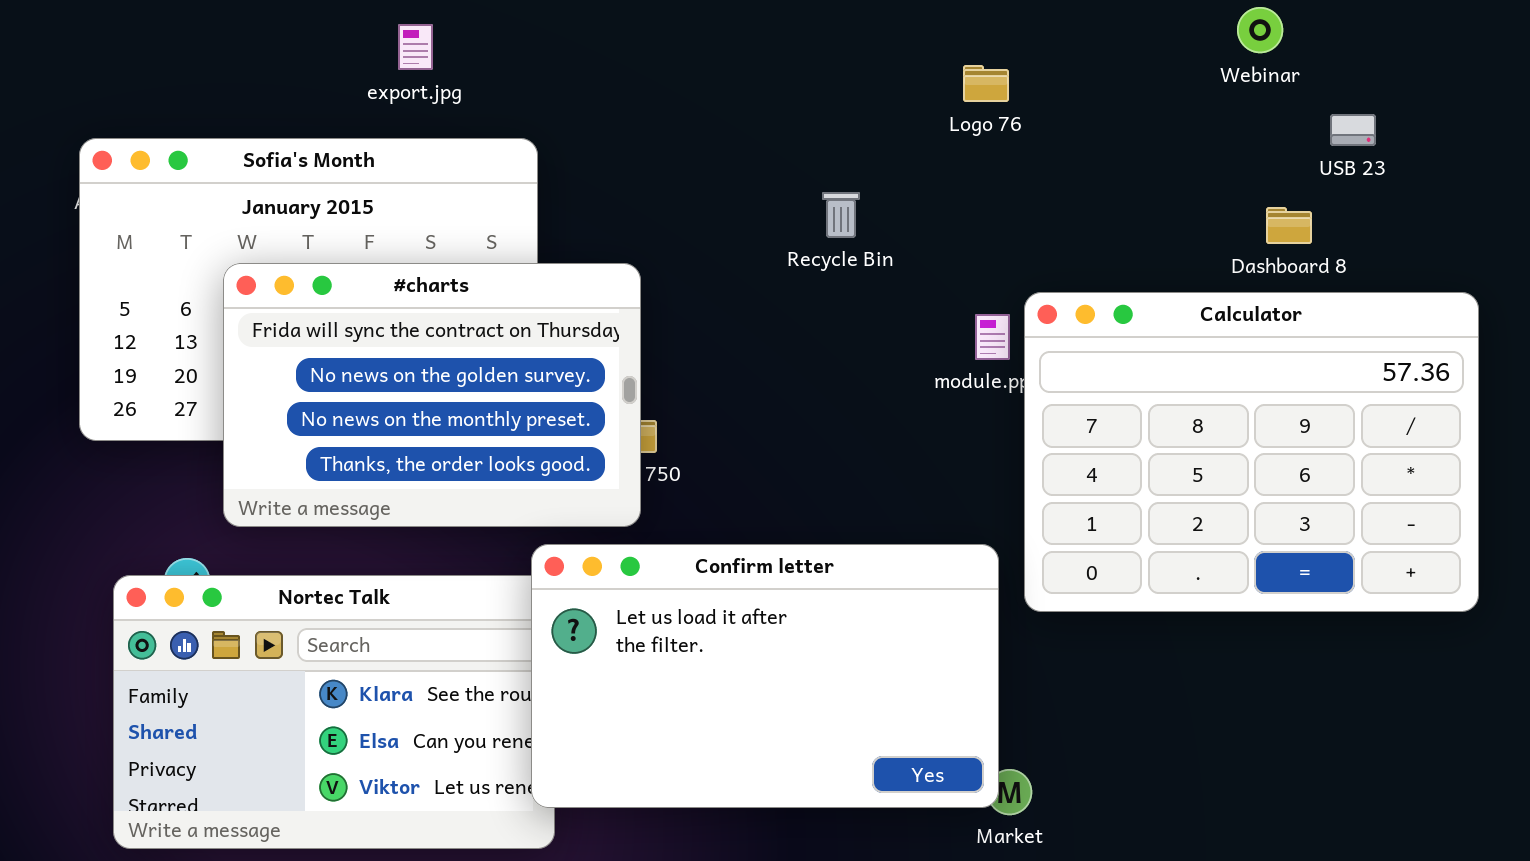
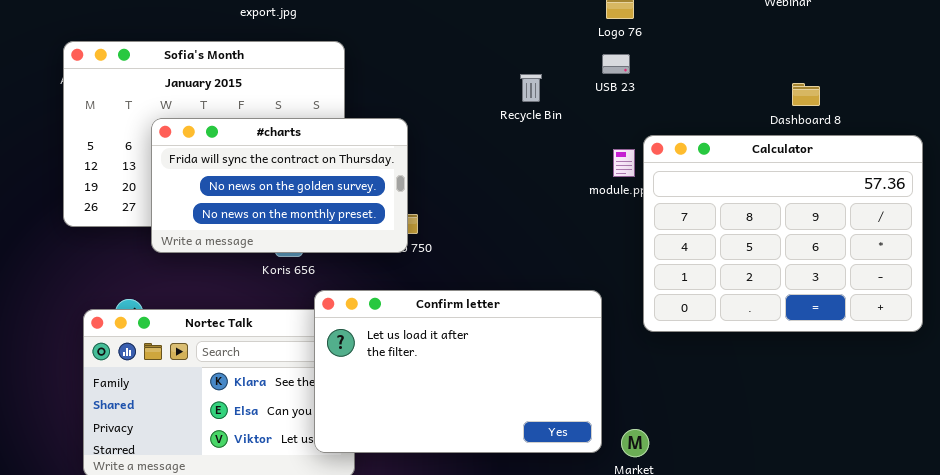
USB 23: [1330,114,1376,146] -> [602,54,630,74], moved
#charts: [223,263,641,527] -> [151,118,408,253], resized
Confirm letter: [531,544,999,808] -> [314,290,602,453], moved

